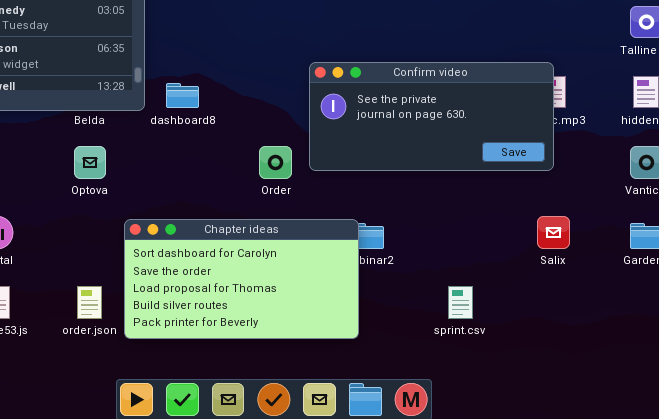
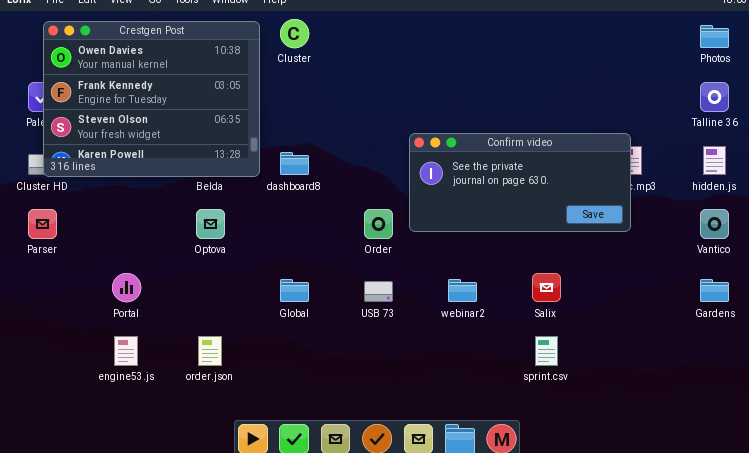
Salix: [537,216,570,249] -> [532,273,561,302], moved
Chapter ideas: [124,219,359,339] -> none, closed

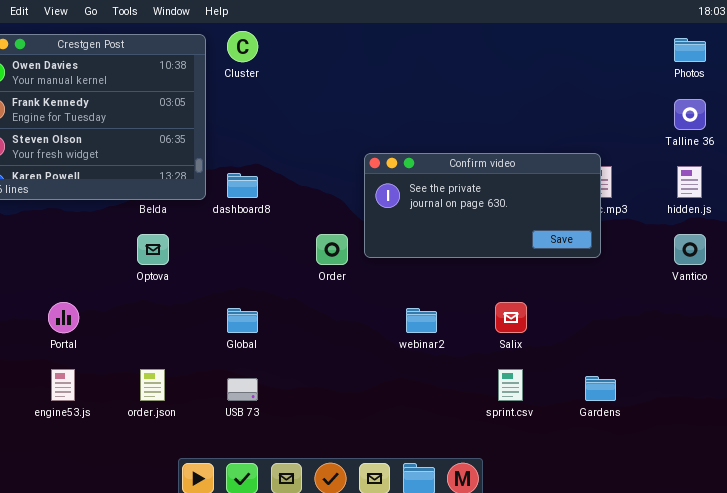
Gardens: [700,279,729,302] -> [585,376,616,401], moved
USB 73: [364,281,393,302] -> [227,378,258,401], moved

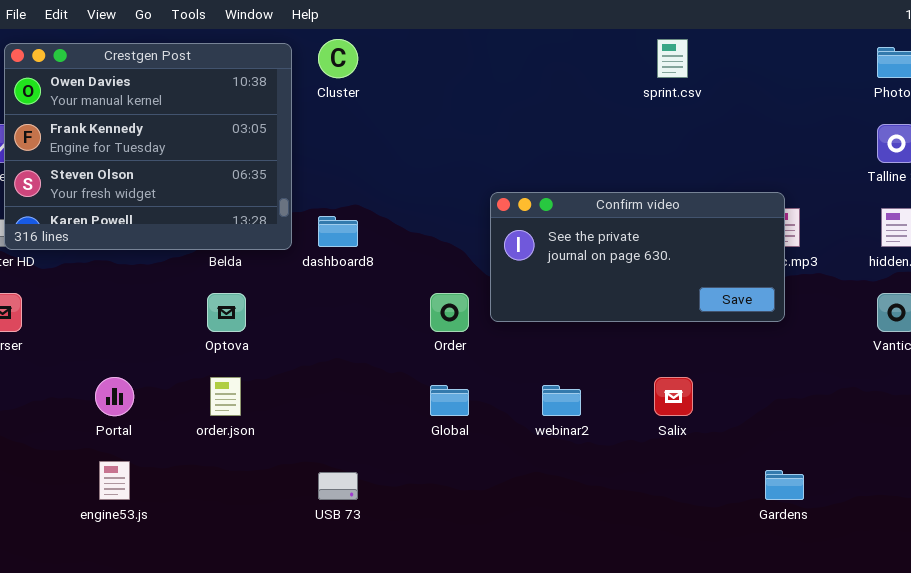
Global: [227,308,258,333] -> [430,385,469,416], moved
order.json: [140,369,165,401] -> [210,377,241,416], moved
sprint.csv: [498,369,523,401] -> [657,39,688,78], moved

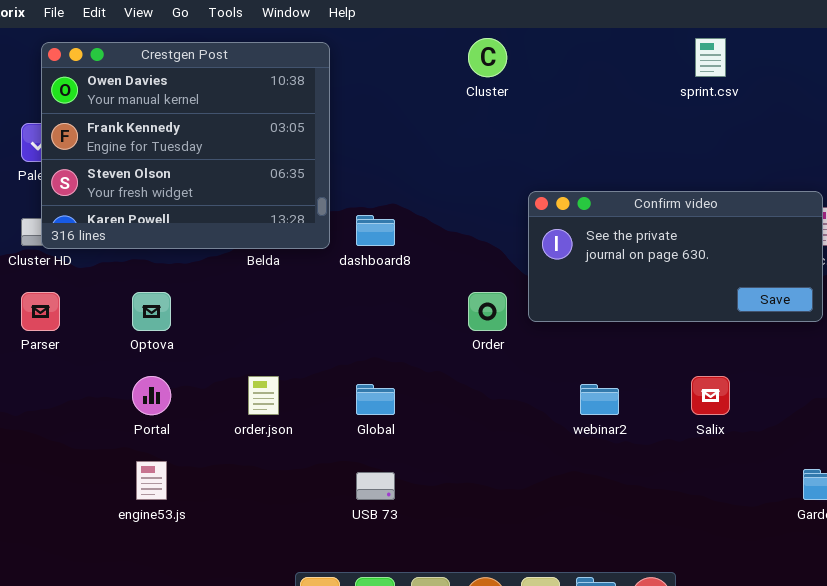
Cluster: [318,39,358,78] -> [468,38,507,77], moved
Optova: [207,293,246,332] -> [132,292,171,331], moved
Global: [430,385,469,416] -> [356,384,395,415], moved

